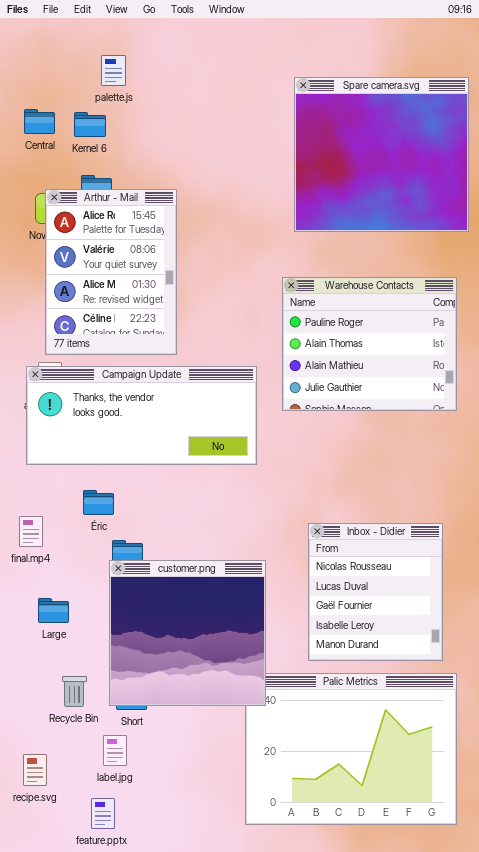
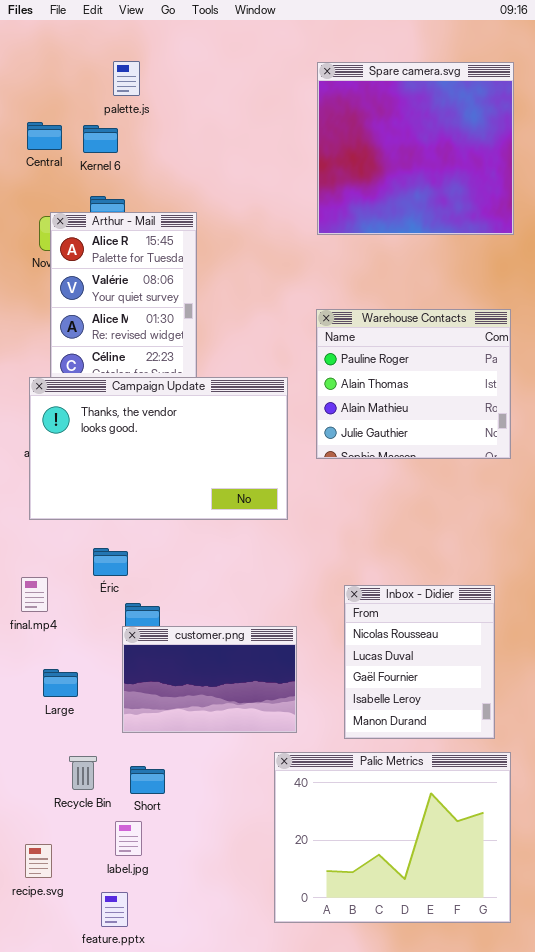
Spare camera.svg: [294,77,469,232] -> [317,62,514,235], moved
Campaign Update: [26,366,257,465] -> [29,377,288,520], resized
customer.png: [109,560,266,706] -> [122,626,297,733], resized

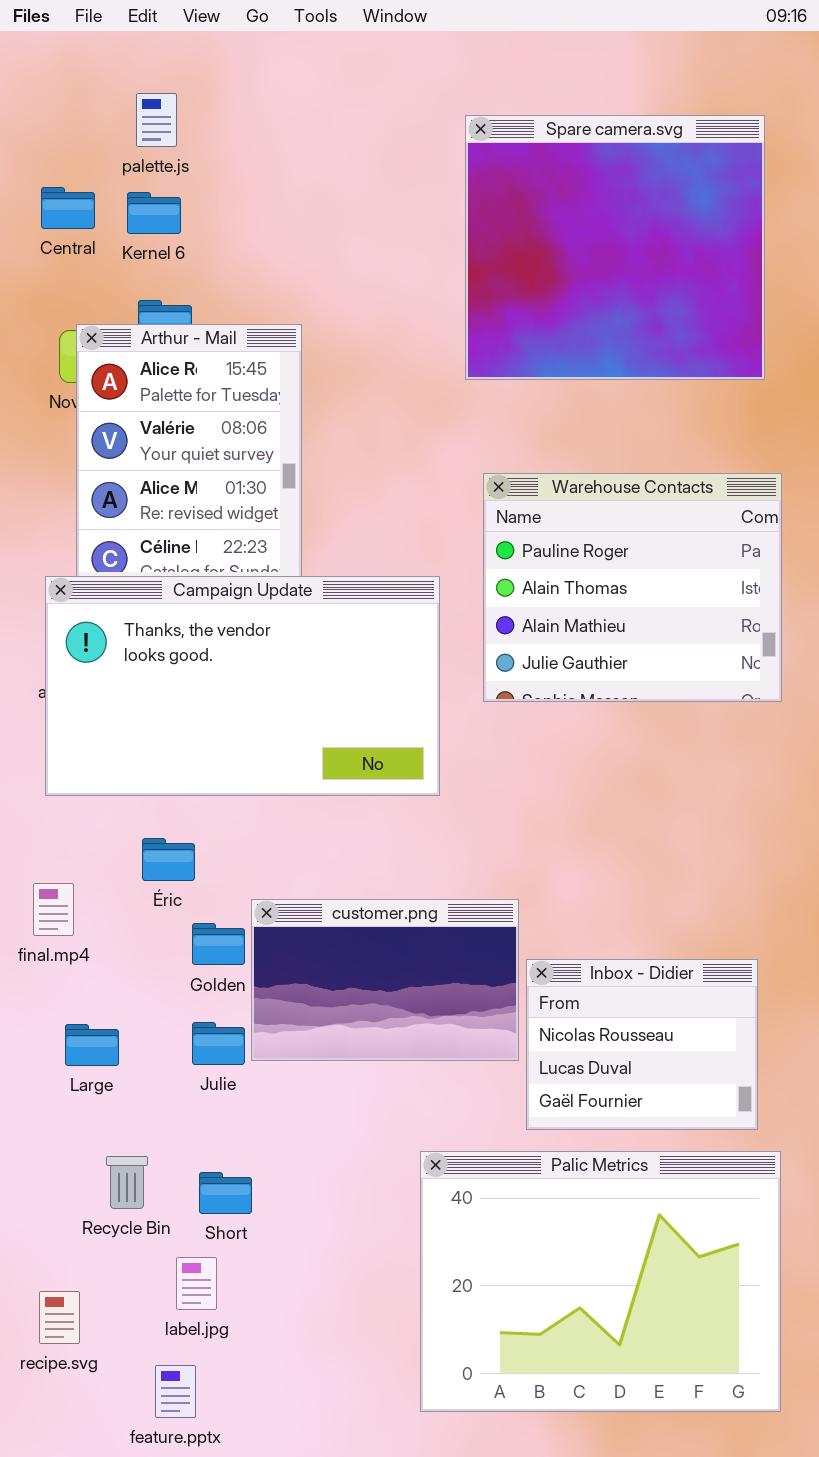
palette.js: [113,61,140,96] -> [136,93,177,147], moved
Spare camera.svg: [317,62,514,235] -> [465,115,765,380], moved
Inbox - Didier: [344,585,495,739] -> [526,959,758,1130], resized
customer.png: [122,626,297,733] -> [251,899,519,1061], moved

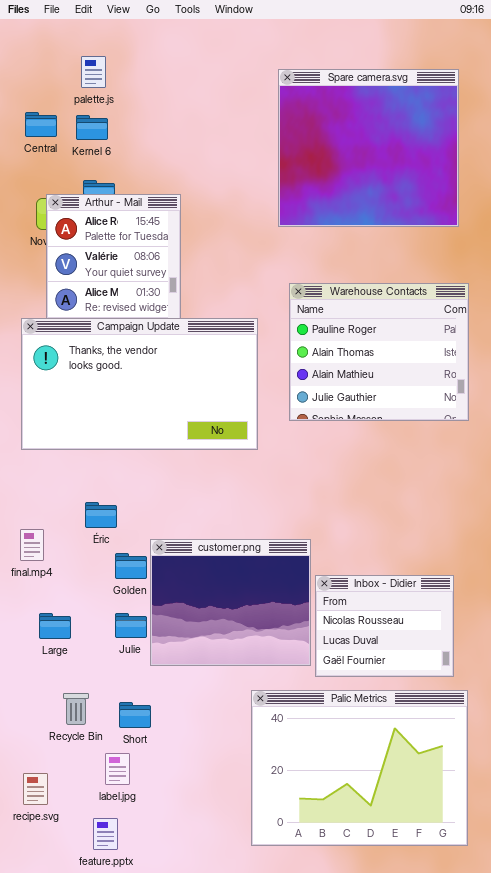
Campaign Update: [45,576,440,796] -> [21,318,258,450], moved
customer.png: [251,899,519,1061] -> [150,539,311,666], resized

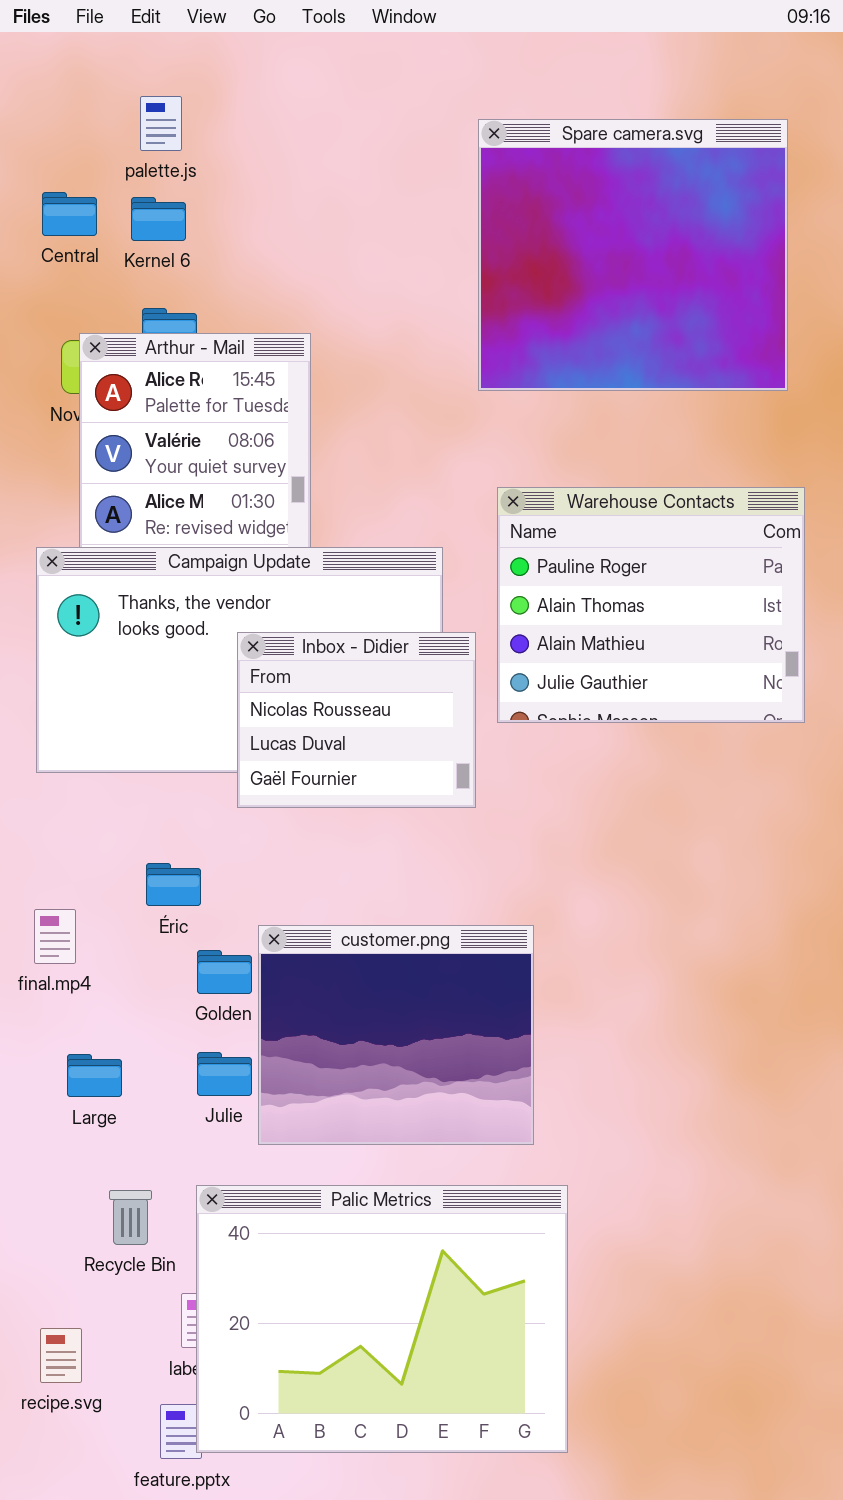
Inbox - Didier: [315,575,454,677] -> [237,632,476,808], moved
Palic Metrics: [251,690,468,846] -> [196,1185,568,1453], moved

